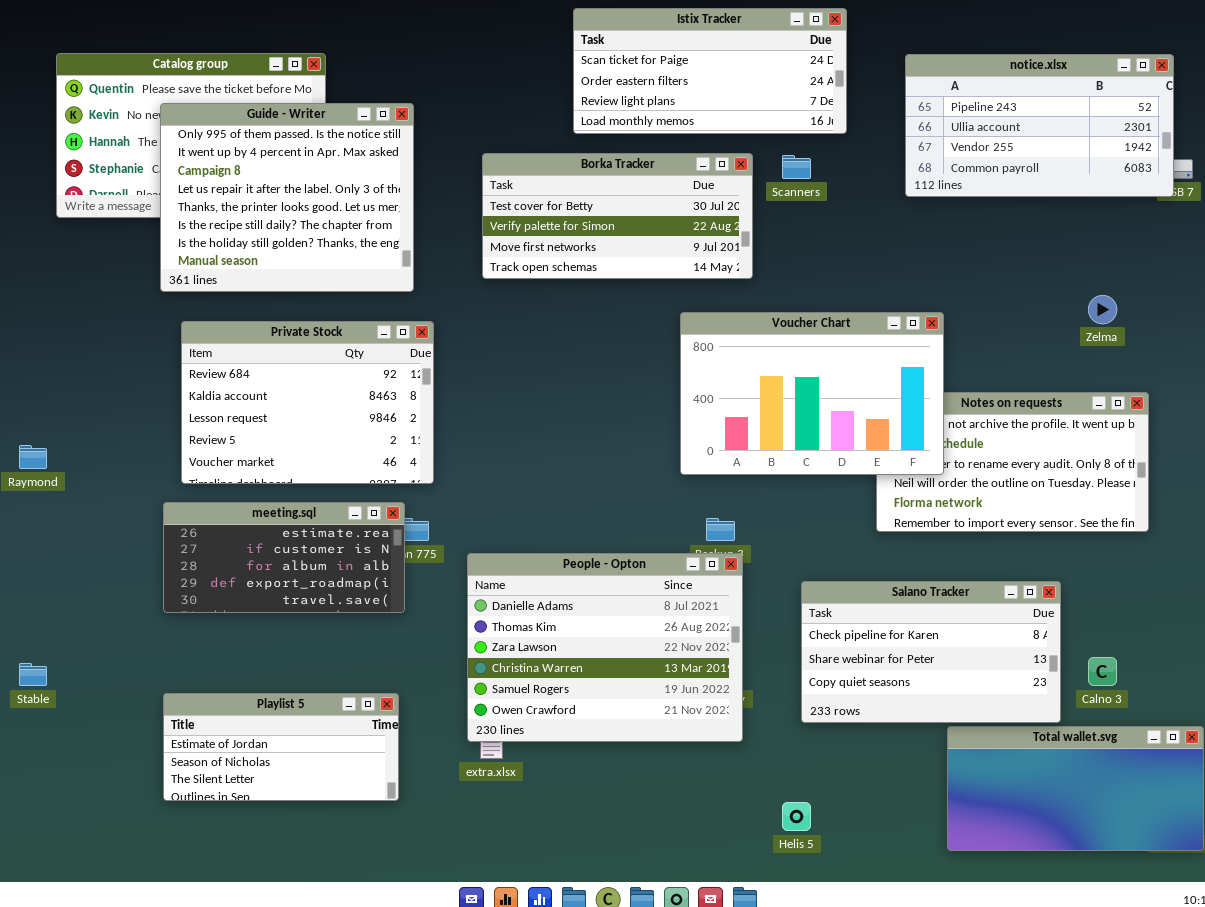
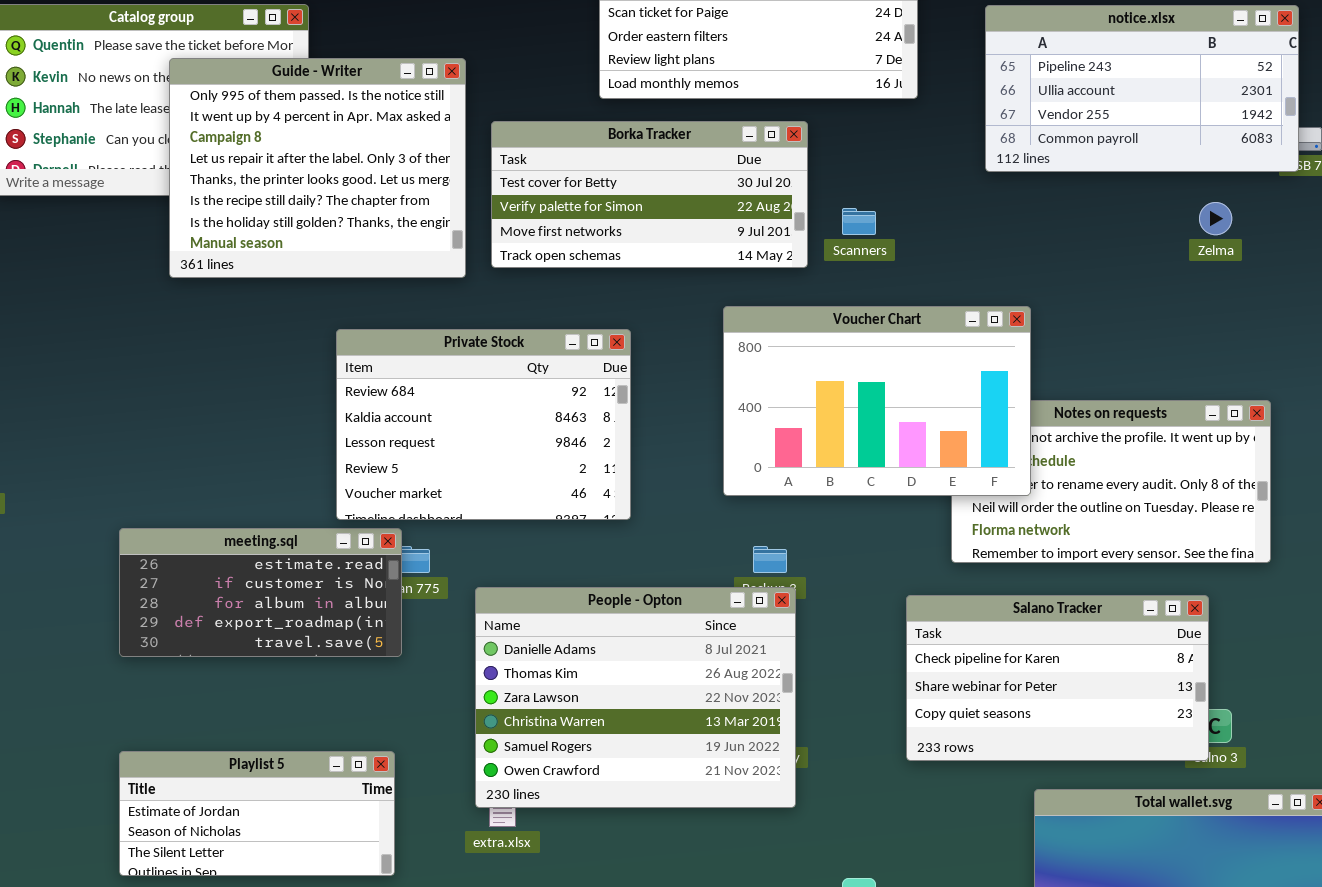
Guide - Writer: [160,103,414,292] -> [169,58,466,278], moved
Scanners: [782,155,811,179] -> [842,208,876,235], moved
Zelma: [1088,295,1117,324] -> [1199,202,1232,235], moved
Private Stock: [181,321,434,484] -> [336,329,631,520], moved
Salano Tracker: [801,581,1061,723] -> [906,595,1209,761], moved

